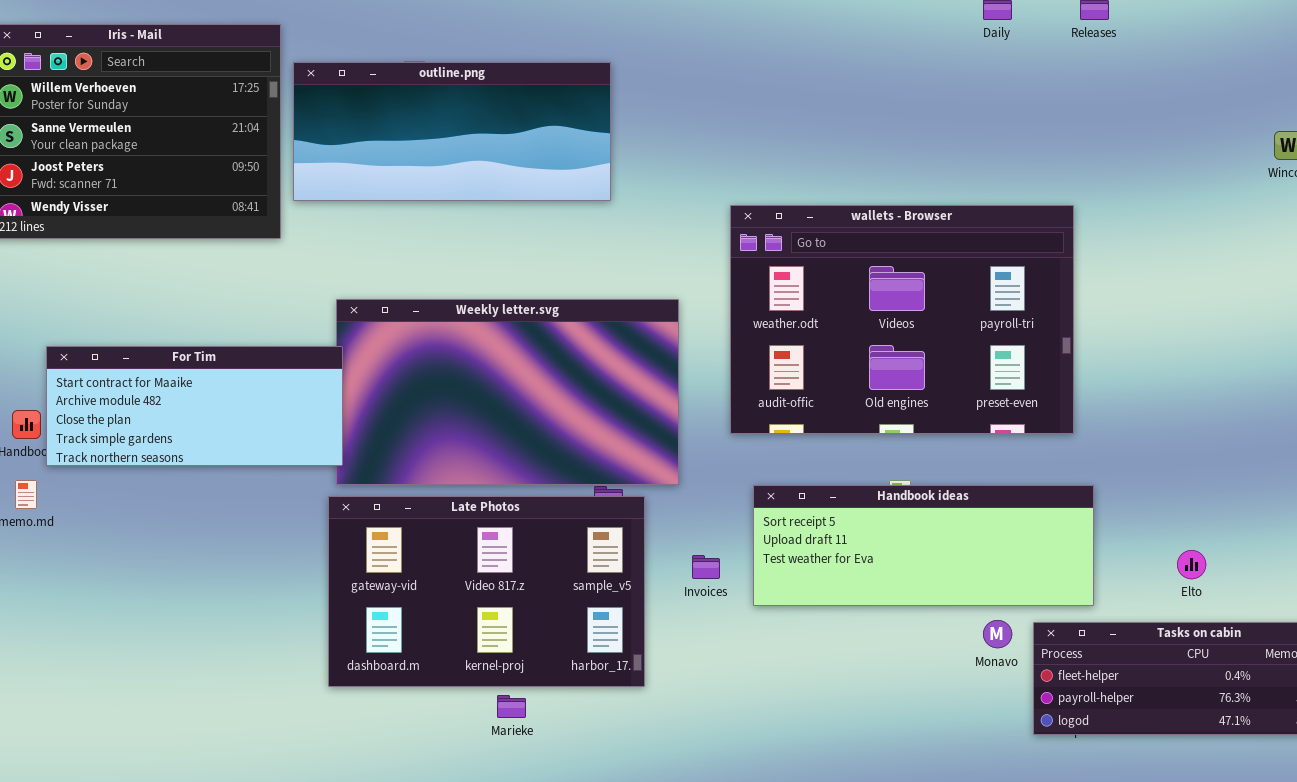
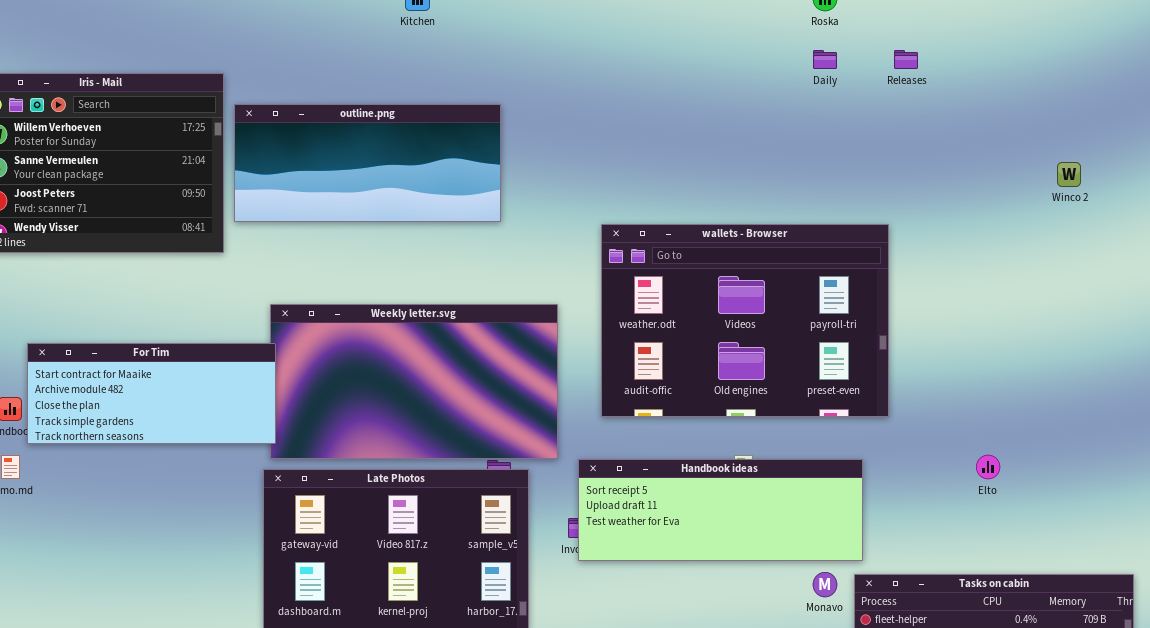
Handbook ideas: [753,485,1094,606] -> [578,459,863,561], moved
Elto: [1177,550,1206,579] -> [976,455,1000,479], moved

